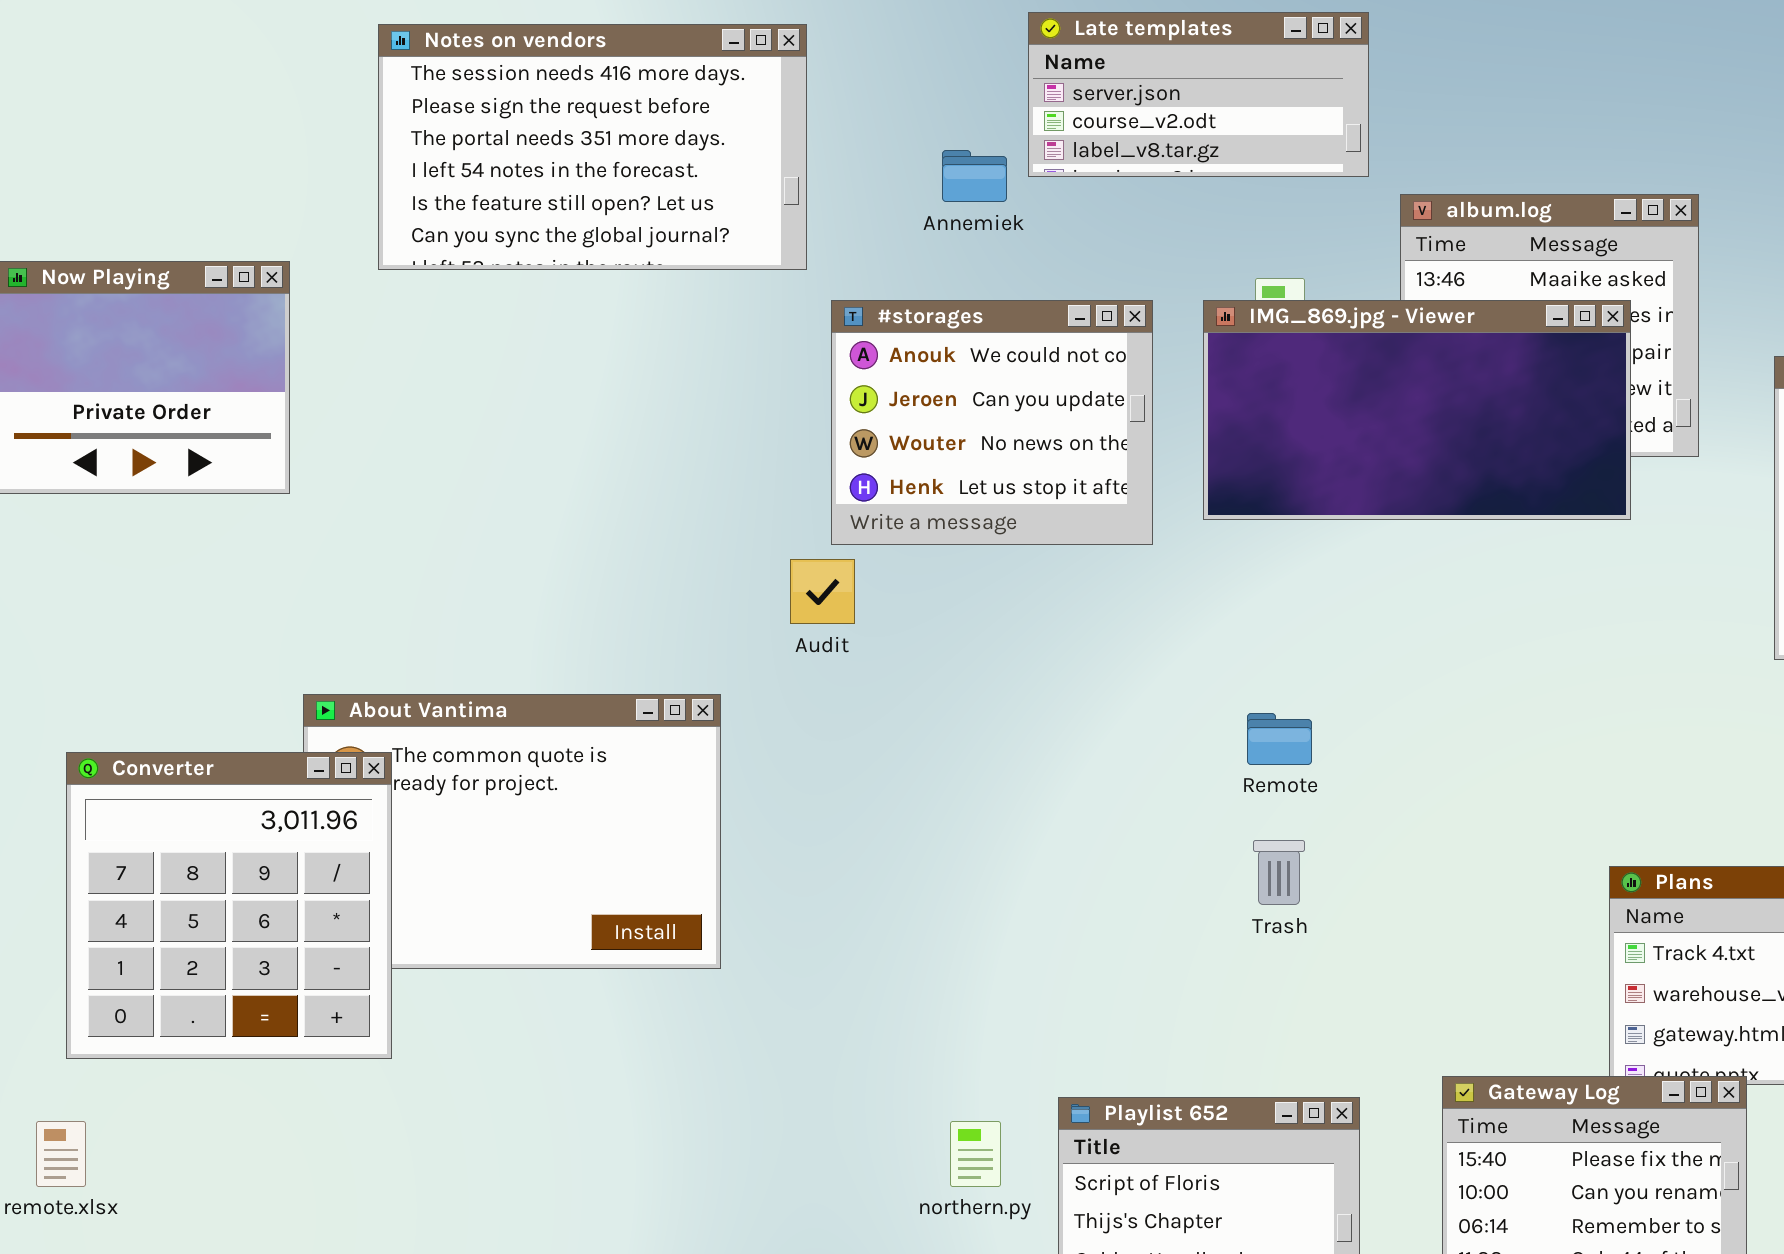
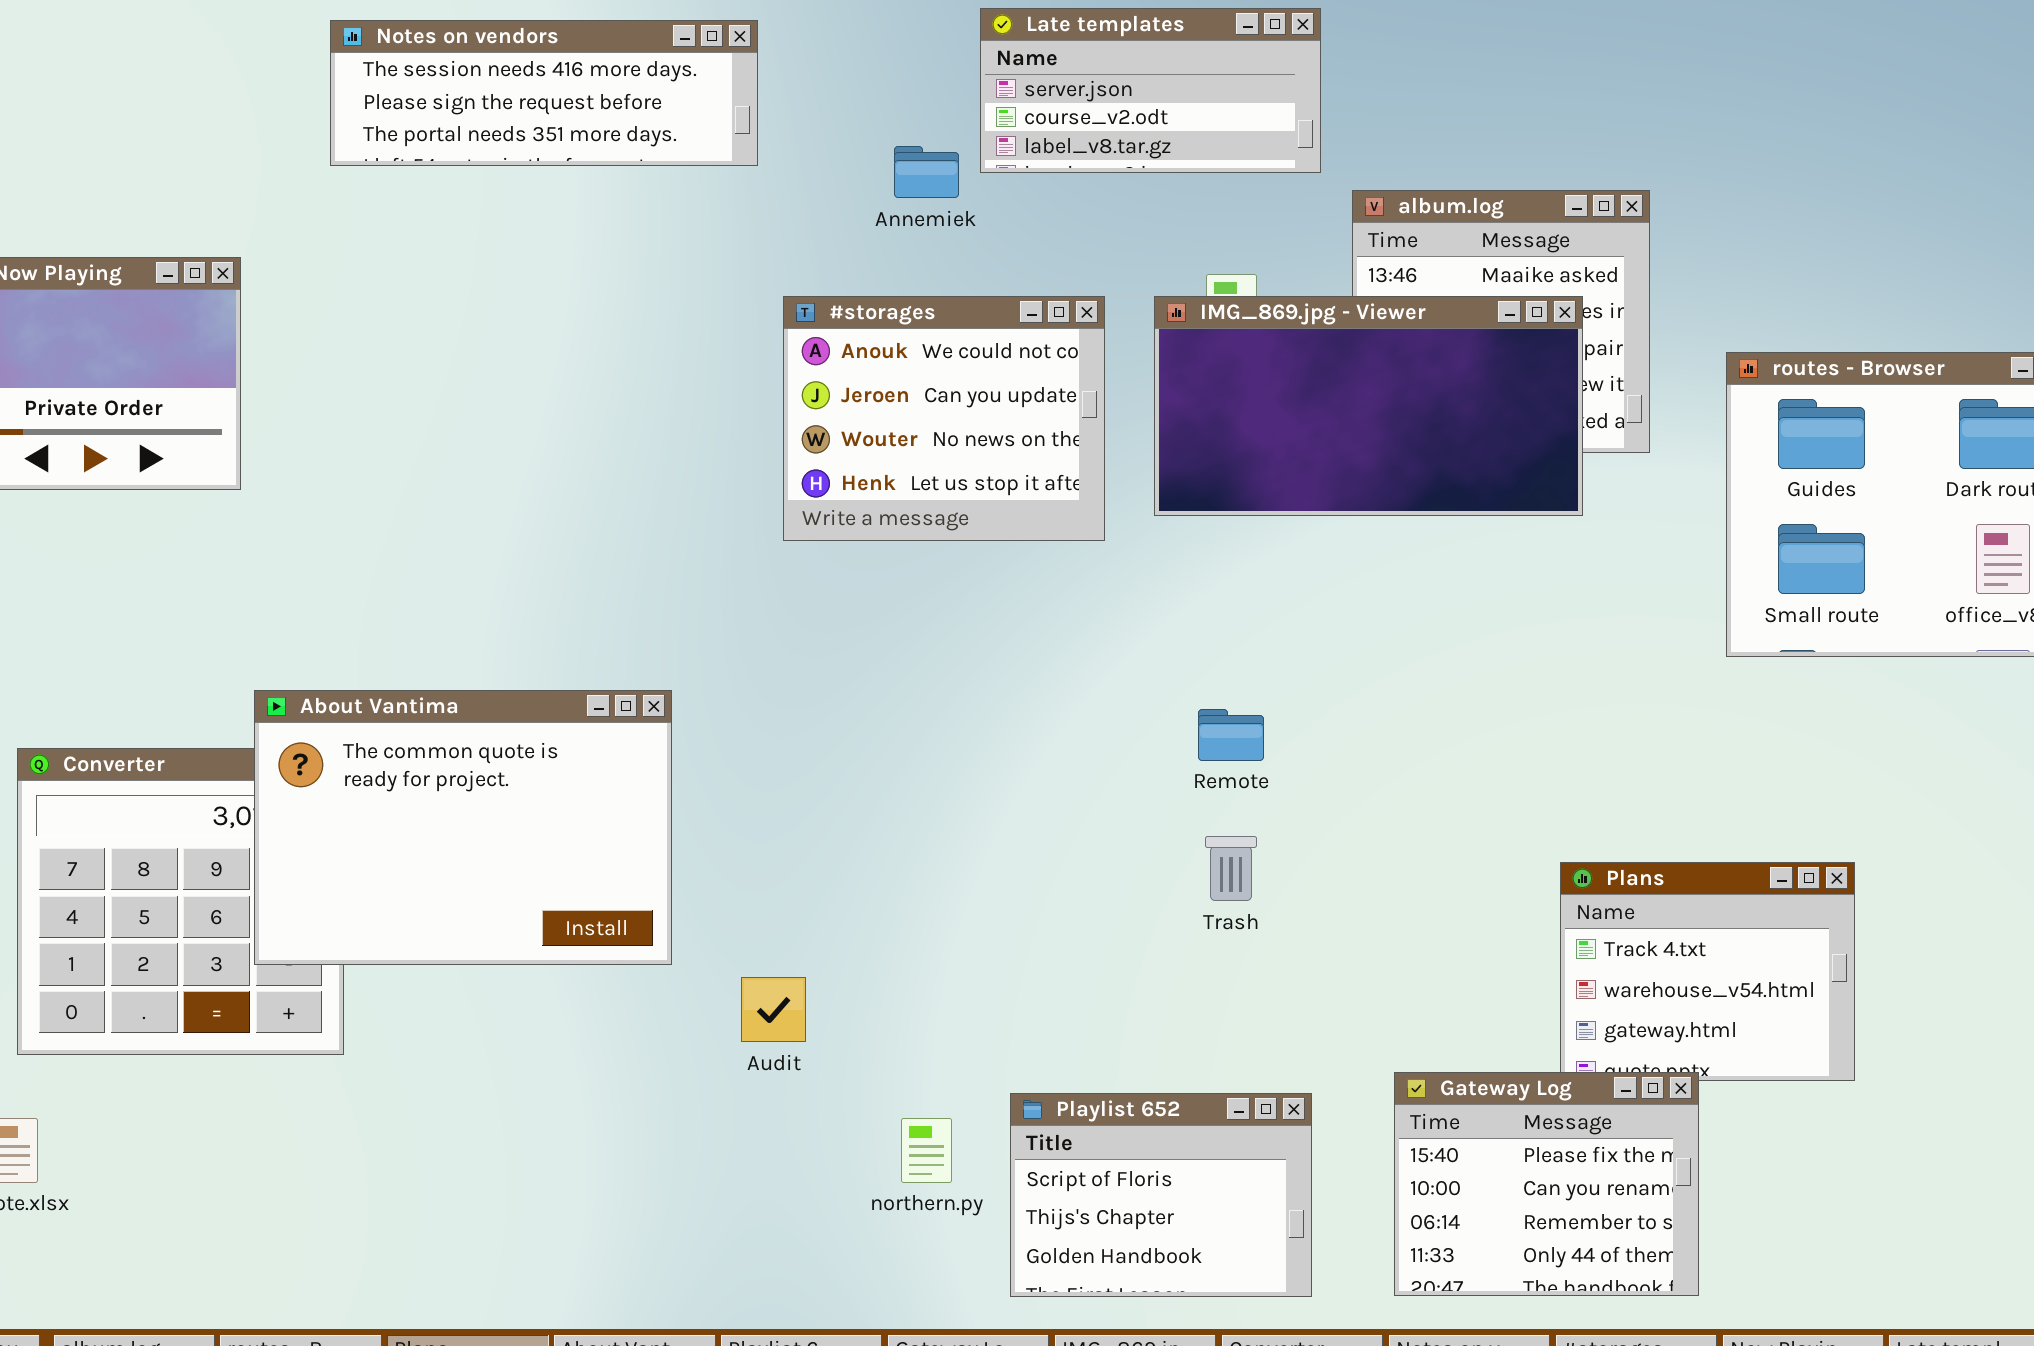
Notes on vendors: [378,24,807,270] -> [330,20,758,166], resized
Audit: [790,559,855,624] -> [741,977,806,1042], moved
About Vantima: [303,694,721,969] -> [254,690,672,965], raised

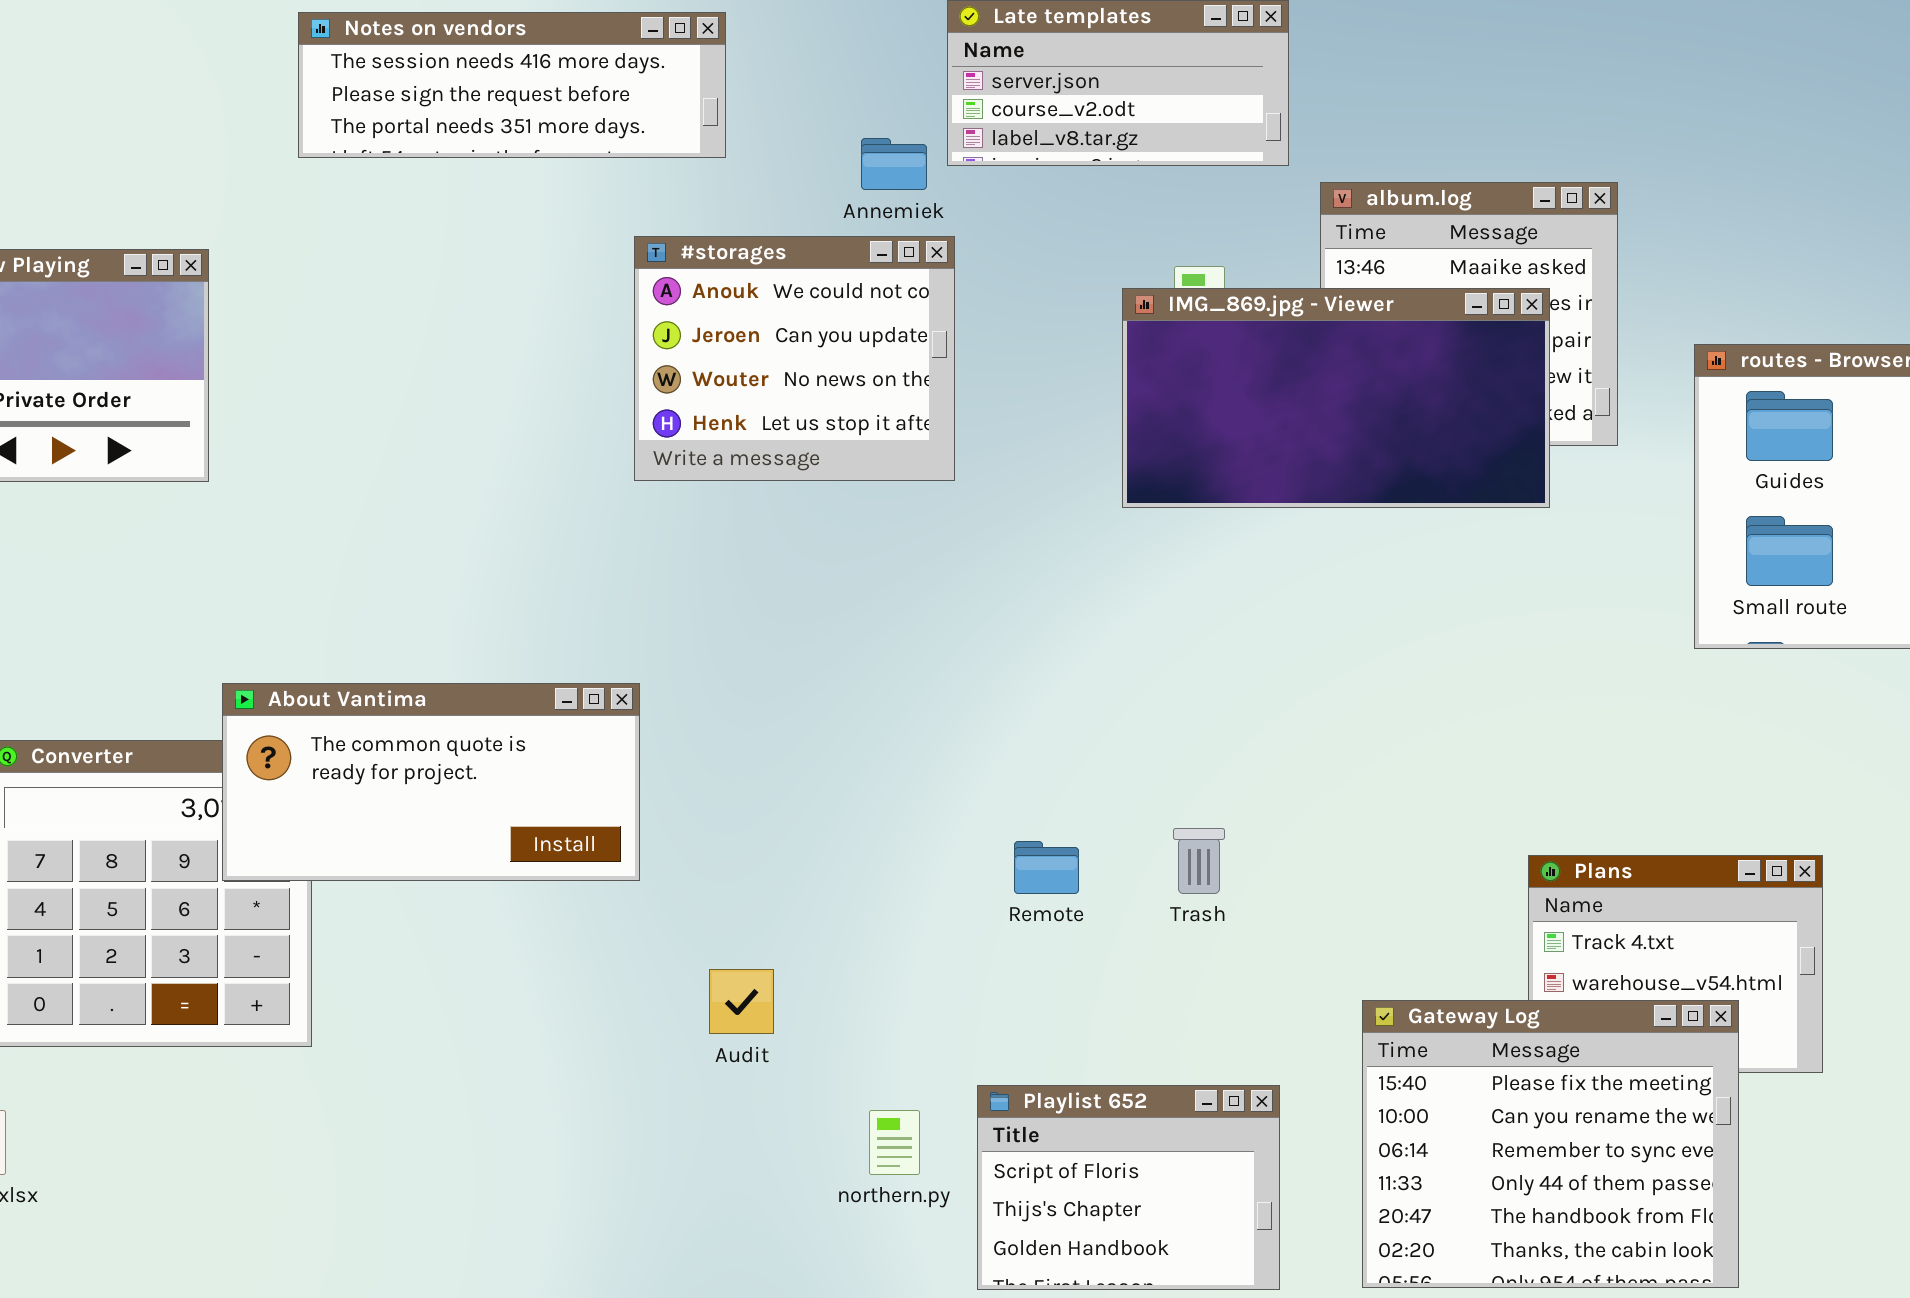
#storages: [783,296,1105,541] -> [634,236,955,481], moved
About Vantima: [254,690,672,965] -> [222,683,640,881], resized
Remote: [1198,709,1264,761] -> [1014,841,1079,894], moved
Gateway Log: [1394,1072,1699,1296] -> [1362,1000,1739,1288], resized

